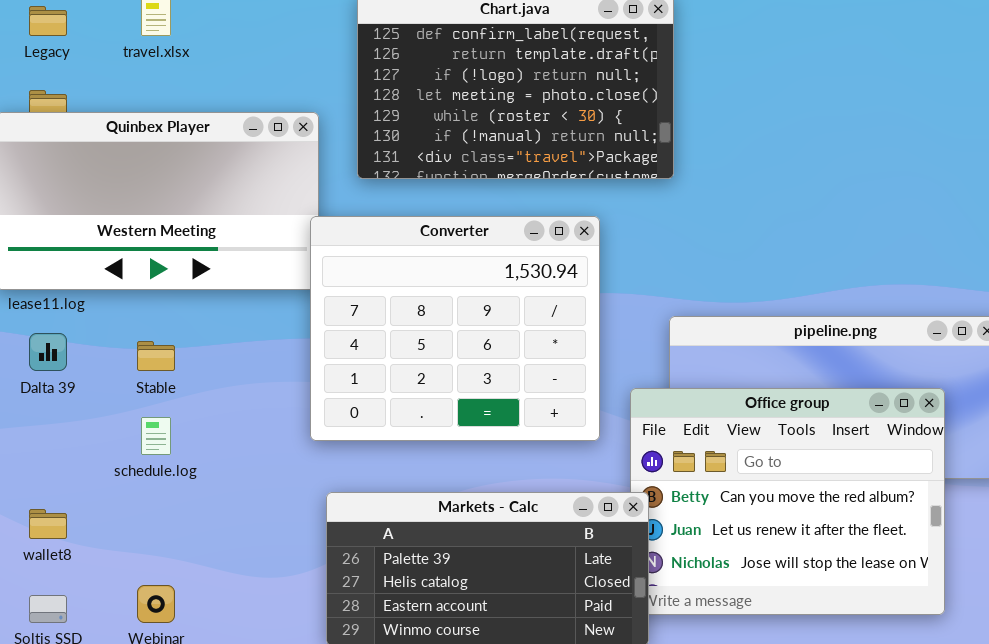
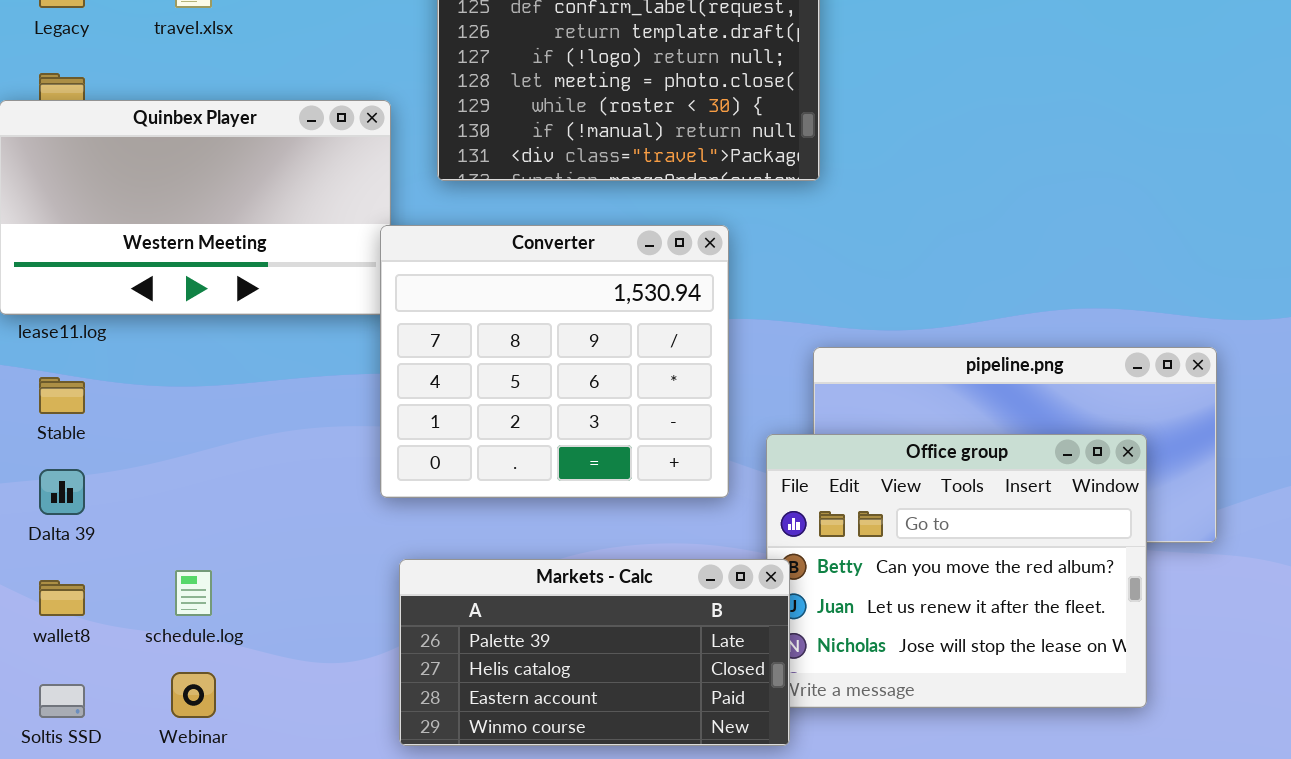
Dalta 39: [29,333,67,371] -> [39,469,85,515], moved
Stable: [137,341,175,371] -> [39,377,85,414], moved
schedule.log: [141,417,171,455] -> [175,570,212,616], moved

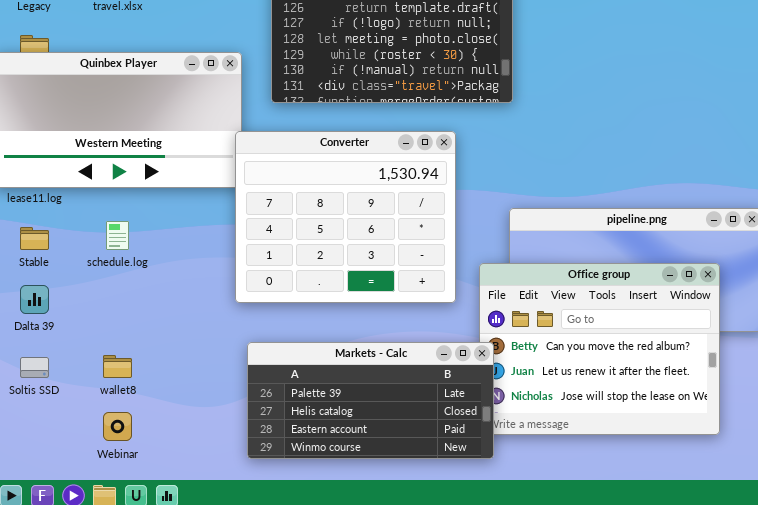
schedule.log: [175,570,212,616] -> [106,221,129,250], moved
wallet8: [39,580,85,616] -> [103,355,132,378], moved
Soltis SSD: [39,684,85,718] -> [20,357,49,378], moved

